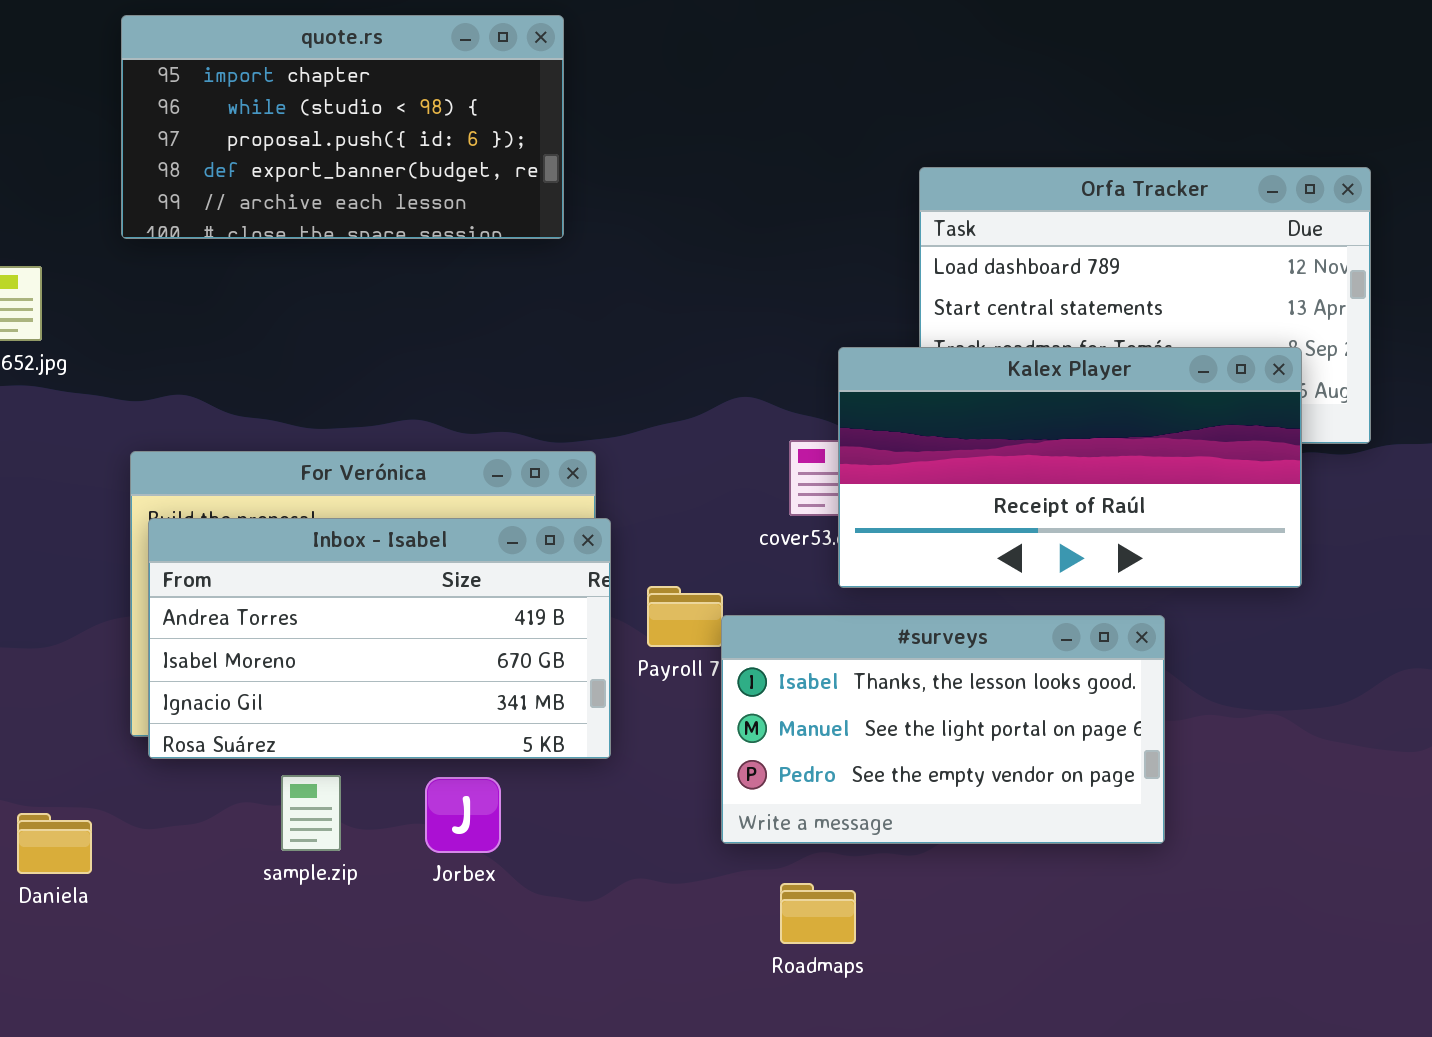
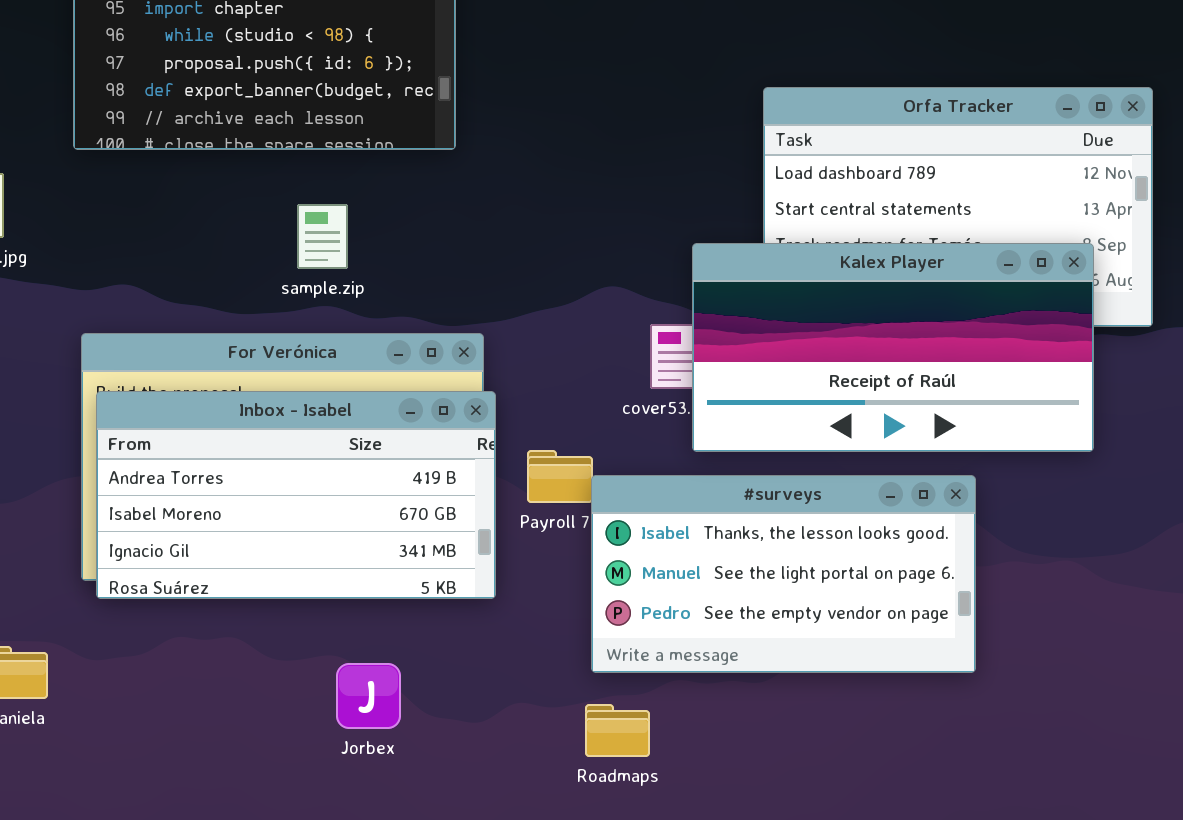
sample.zip: [281,775,341,851] -> [297,204,348,269], moved
Jorbex: [425,777,501,853] -> [336,663,401,729], moved
Roadmaps: [780,883,856,944] -> [585,704,650,757], moved

